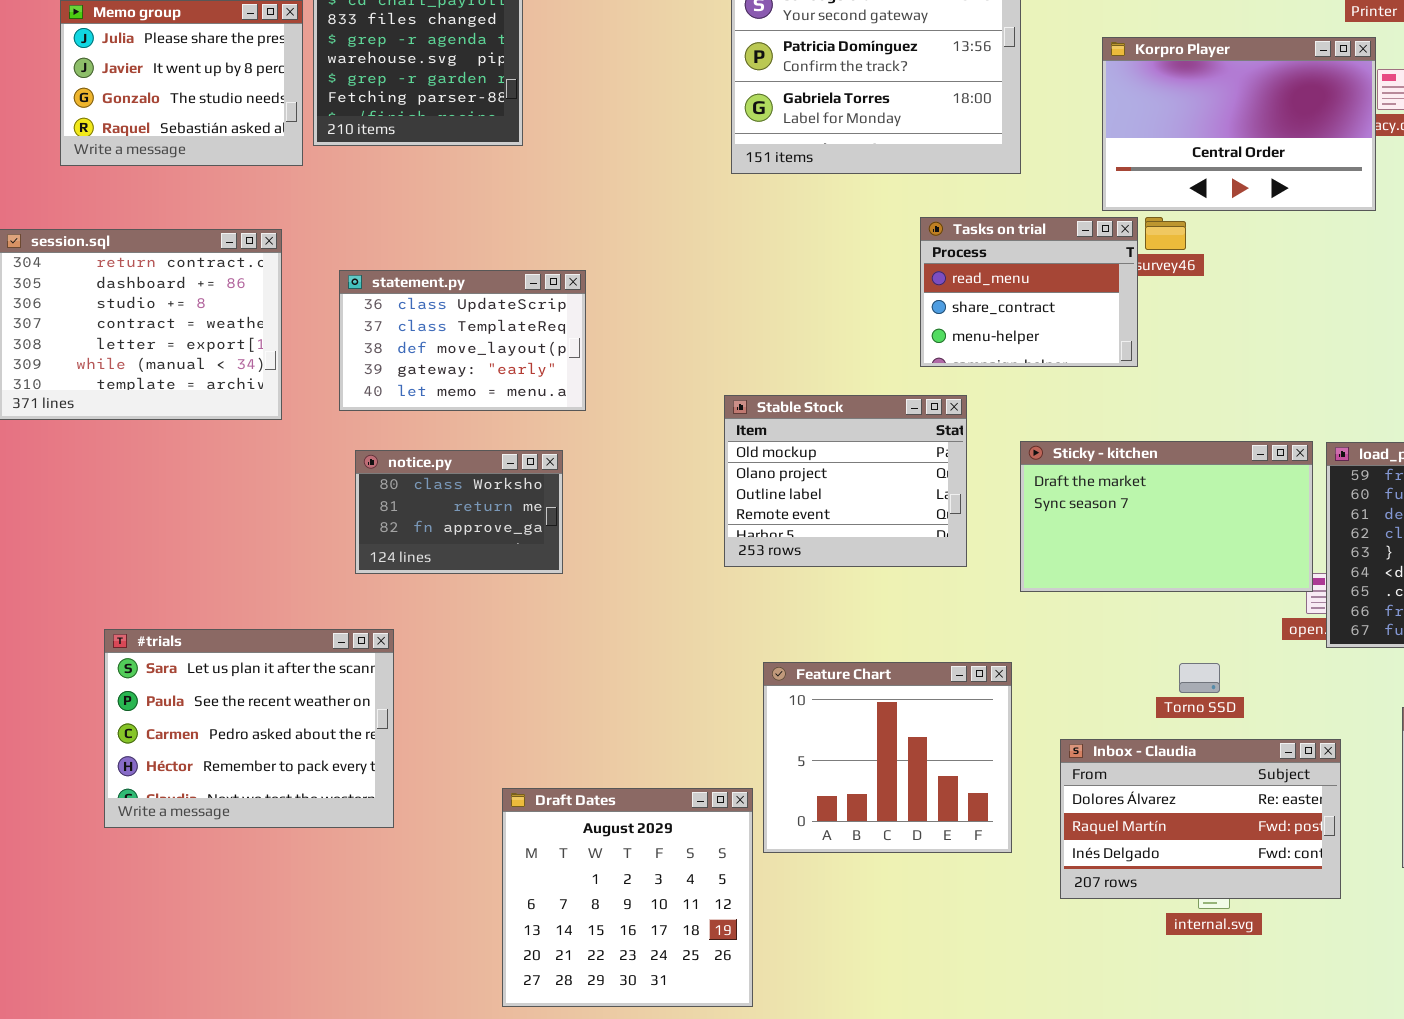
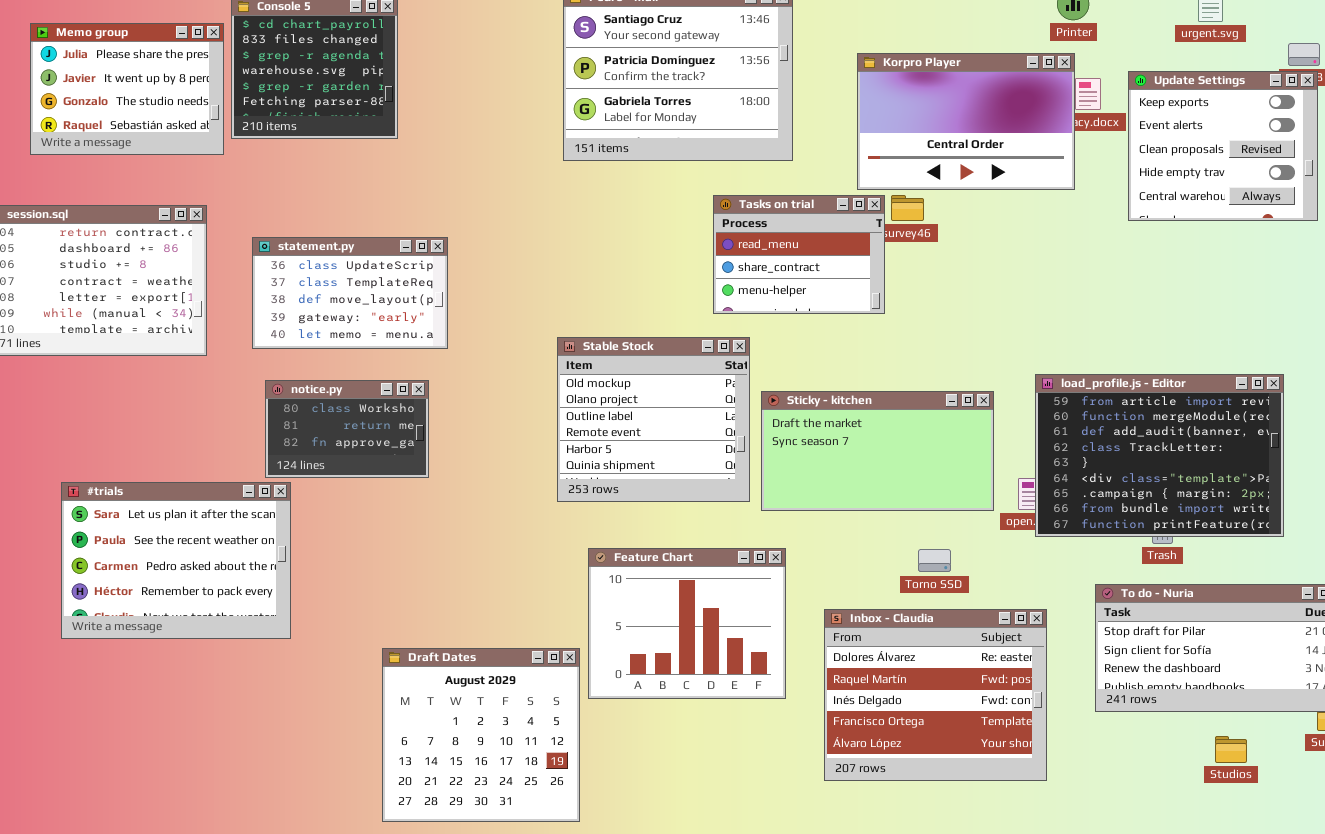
Stable Stock: [724,395,967,567] -> [557,337,750,502], resized
Sticky - kitchen: [1020,441,1313,592] -> [761,391,994,511], moved
#trials: [104,629,394,828] -> [61,482,291,639], moved
Inbox - Claudia: [1060,739,1341,899] -> [824,609,1047,781], resized

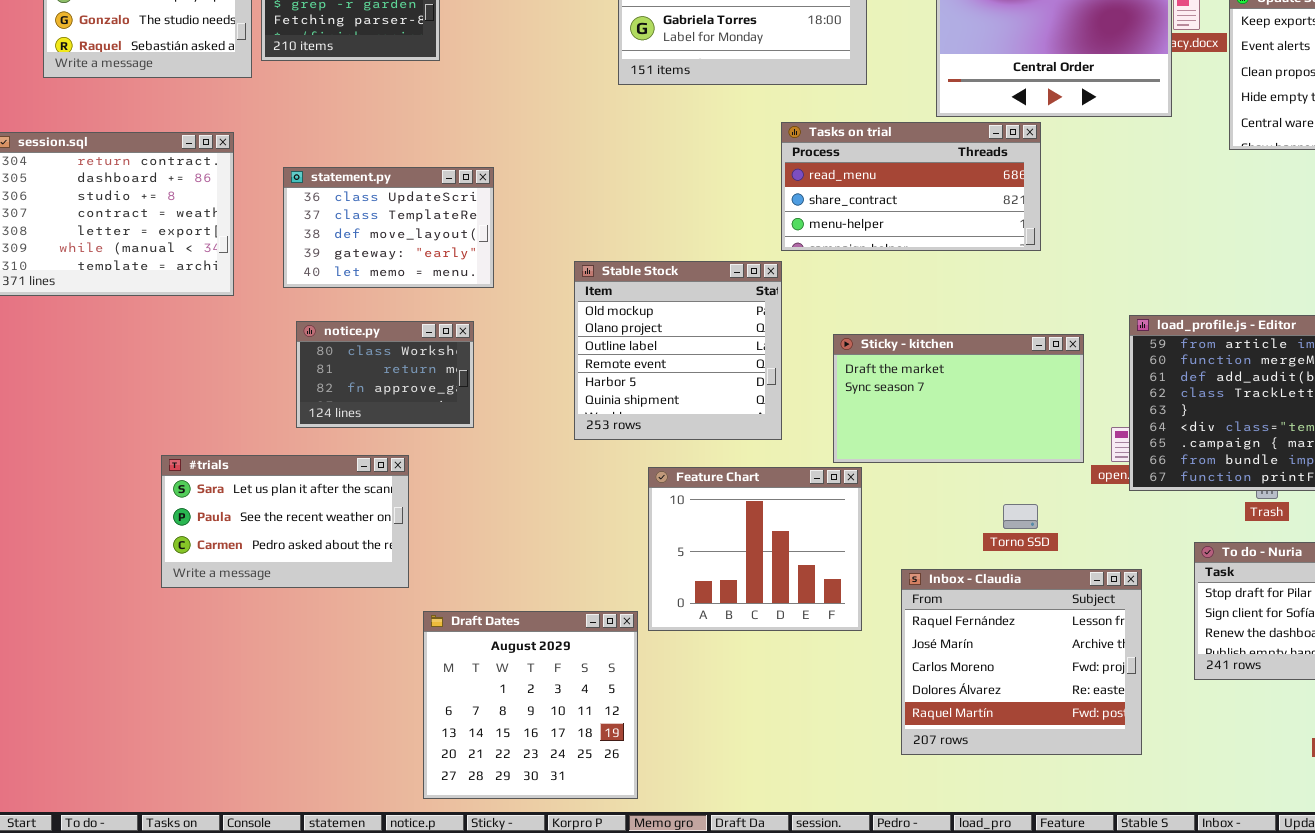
Tasks on trial: [713,195,885,314] -> [781,122,1041,251], resized
Stable Stock: [557,337,750,502] -> [574,261,782,440], moved
#trials: [61,482,291,639] -> [161,455,409,588], moved, resized
Feature Chart: [588,548,786,699] -> [648,467,862,631], moved
Inbox - Claudia: [824,609,1047,781] -> [901,569,1142,755], scrolled up 3 rows

